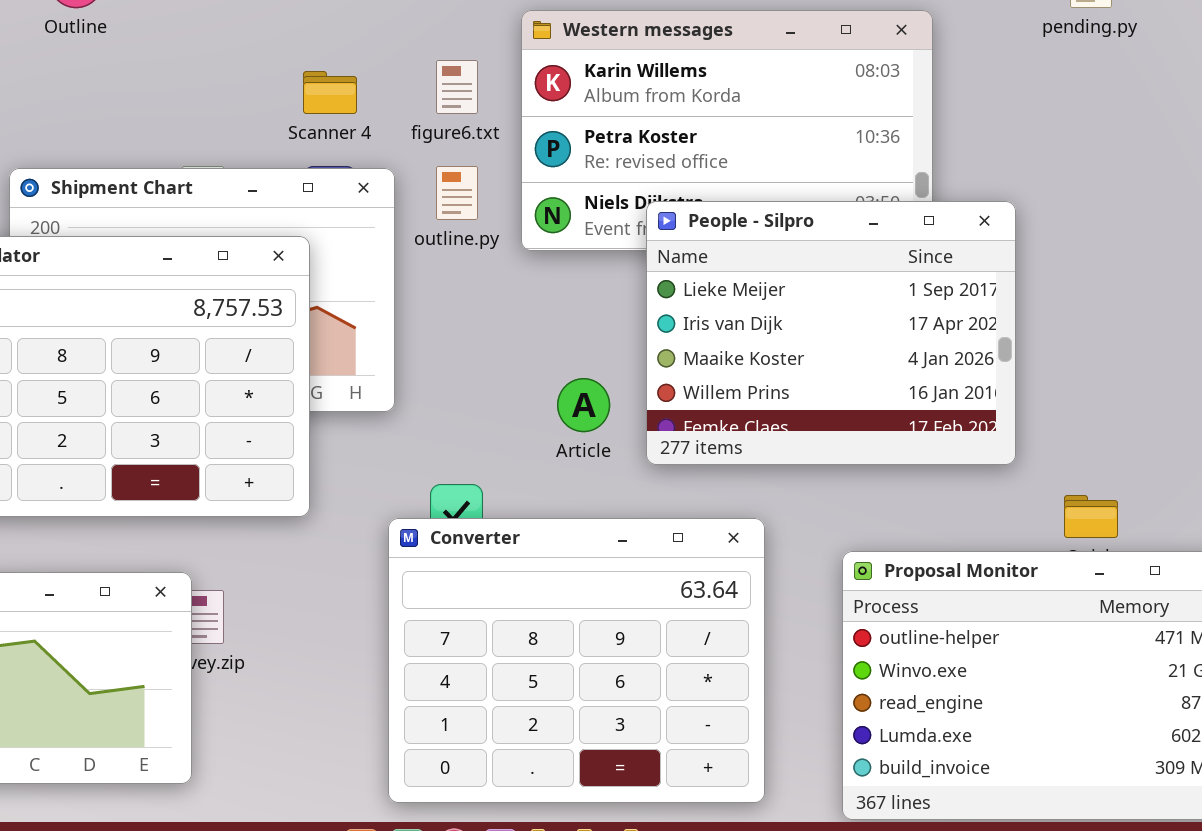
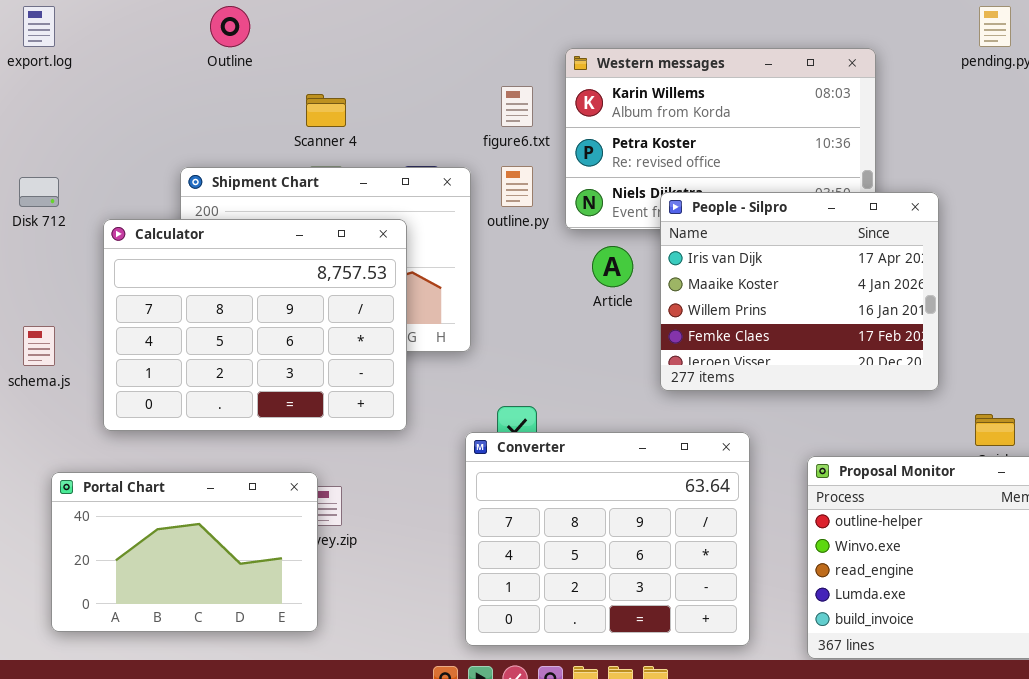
Scanner 4: [303,71,357,114] -> [306,94,346,127], moved
People - Silpro: [646,201,1016,465] -> [660,192,939,391], scrolled down 1 row
Article: [557,378,610,432] -> [592,246,633,287], moved

